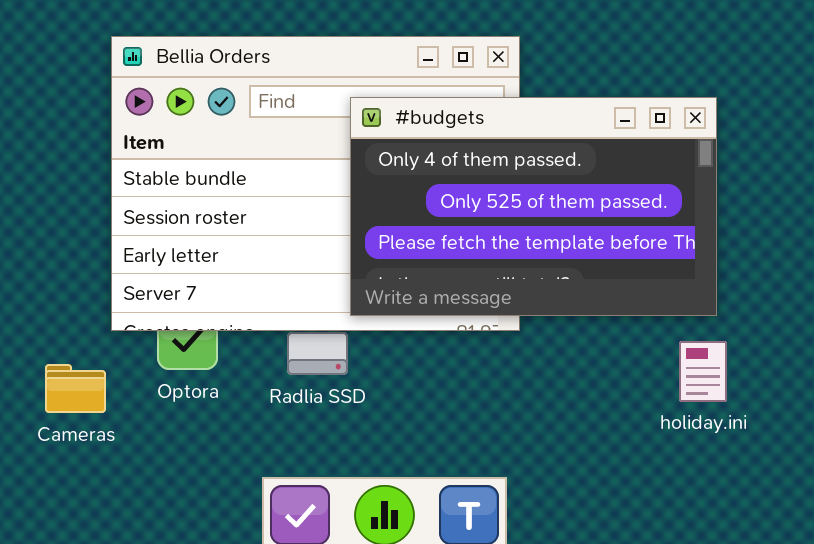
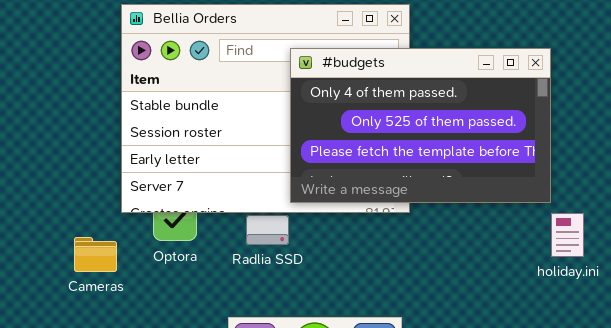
holiday.ini: [679,341,727,402] -> [551,213,584,257], moved

